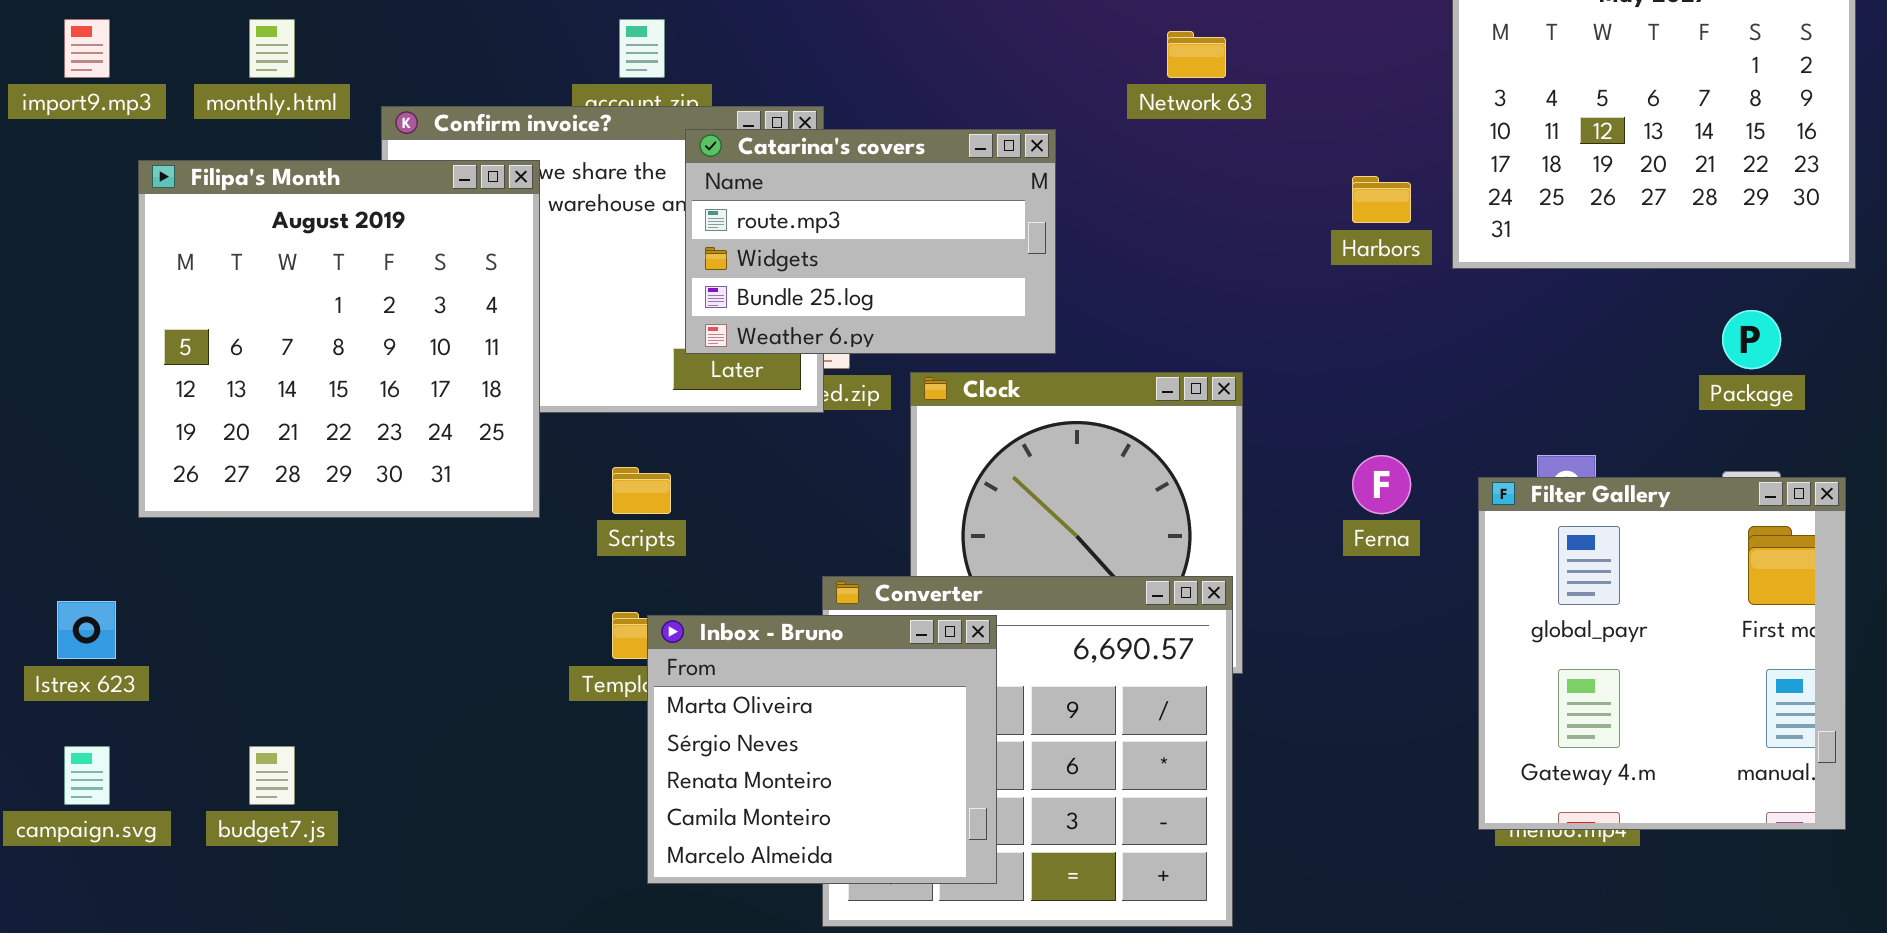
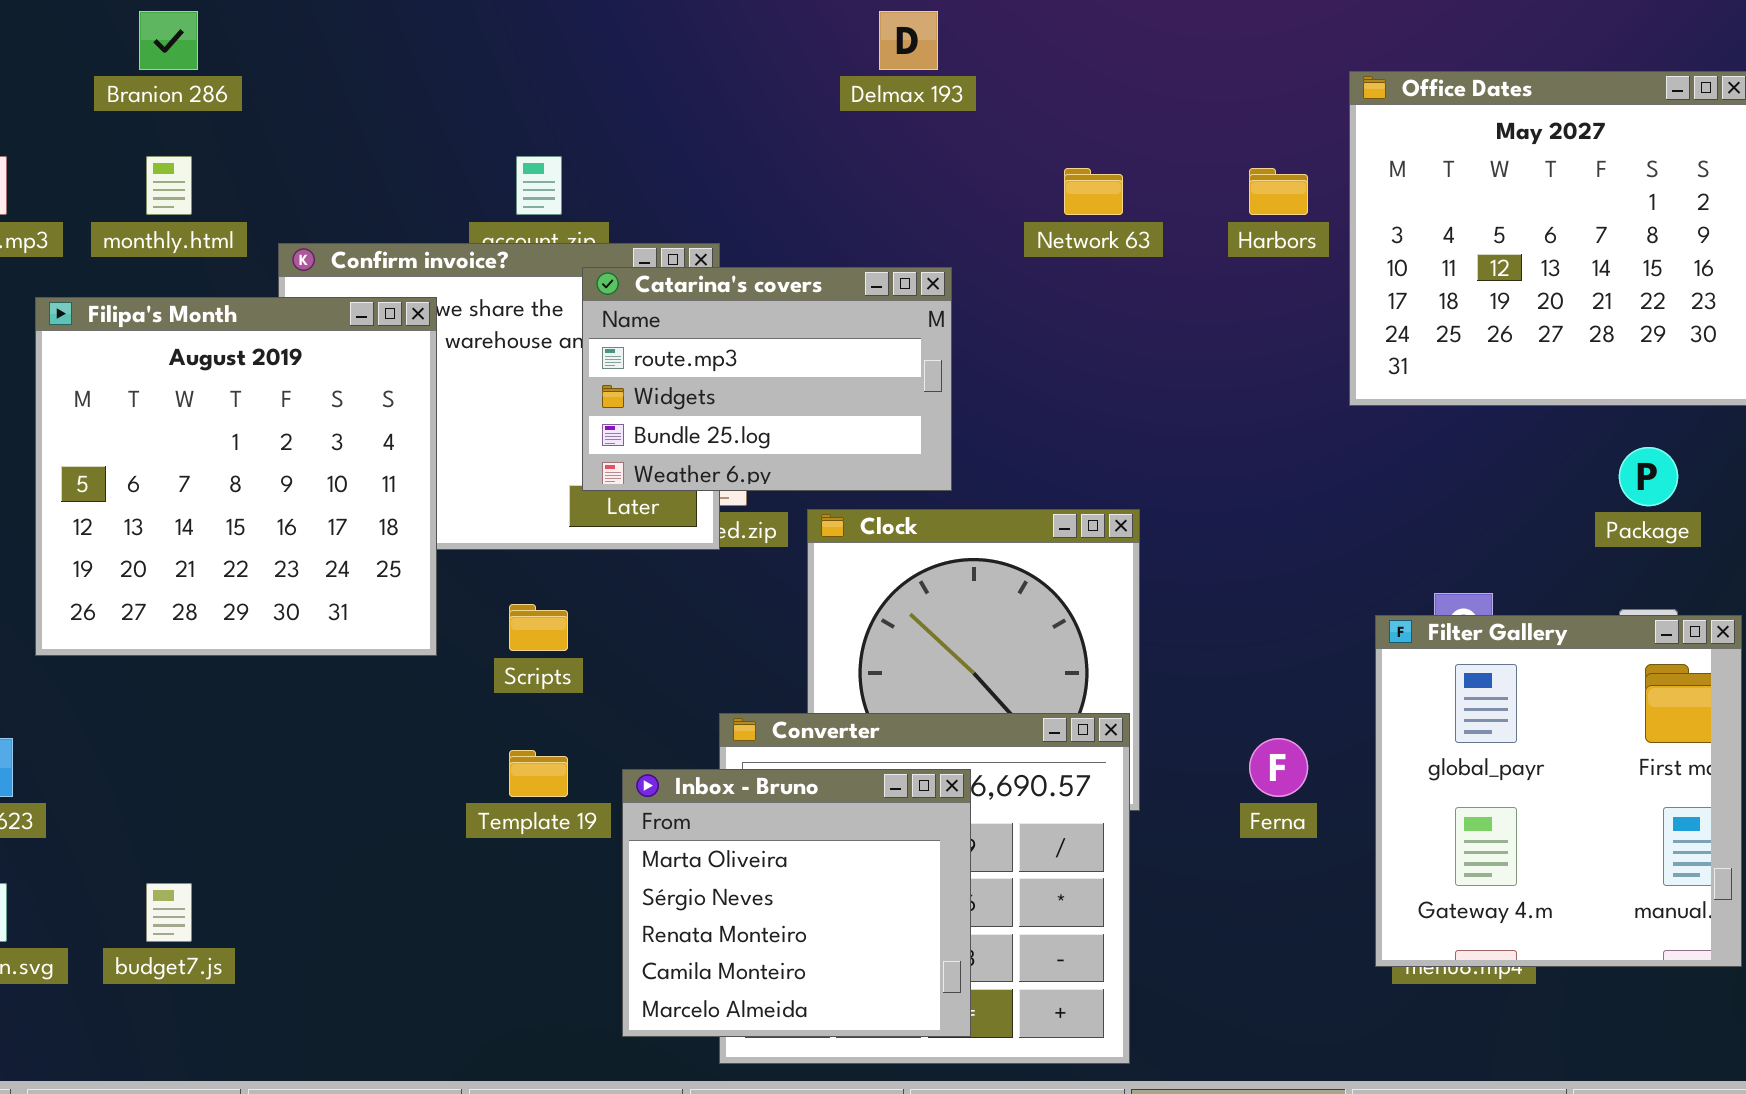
Harbors: [1352,176,1411,223] -> [1249,168,1308,215], moved
Ferna: [1352,455,1411,514] -> [1249,738,1308,797], moved
Inbox - Bruno: [647,615,997,884] -> [622,769,971,1037], moved

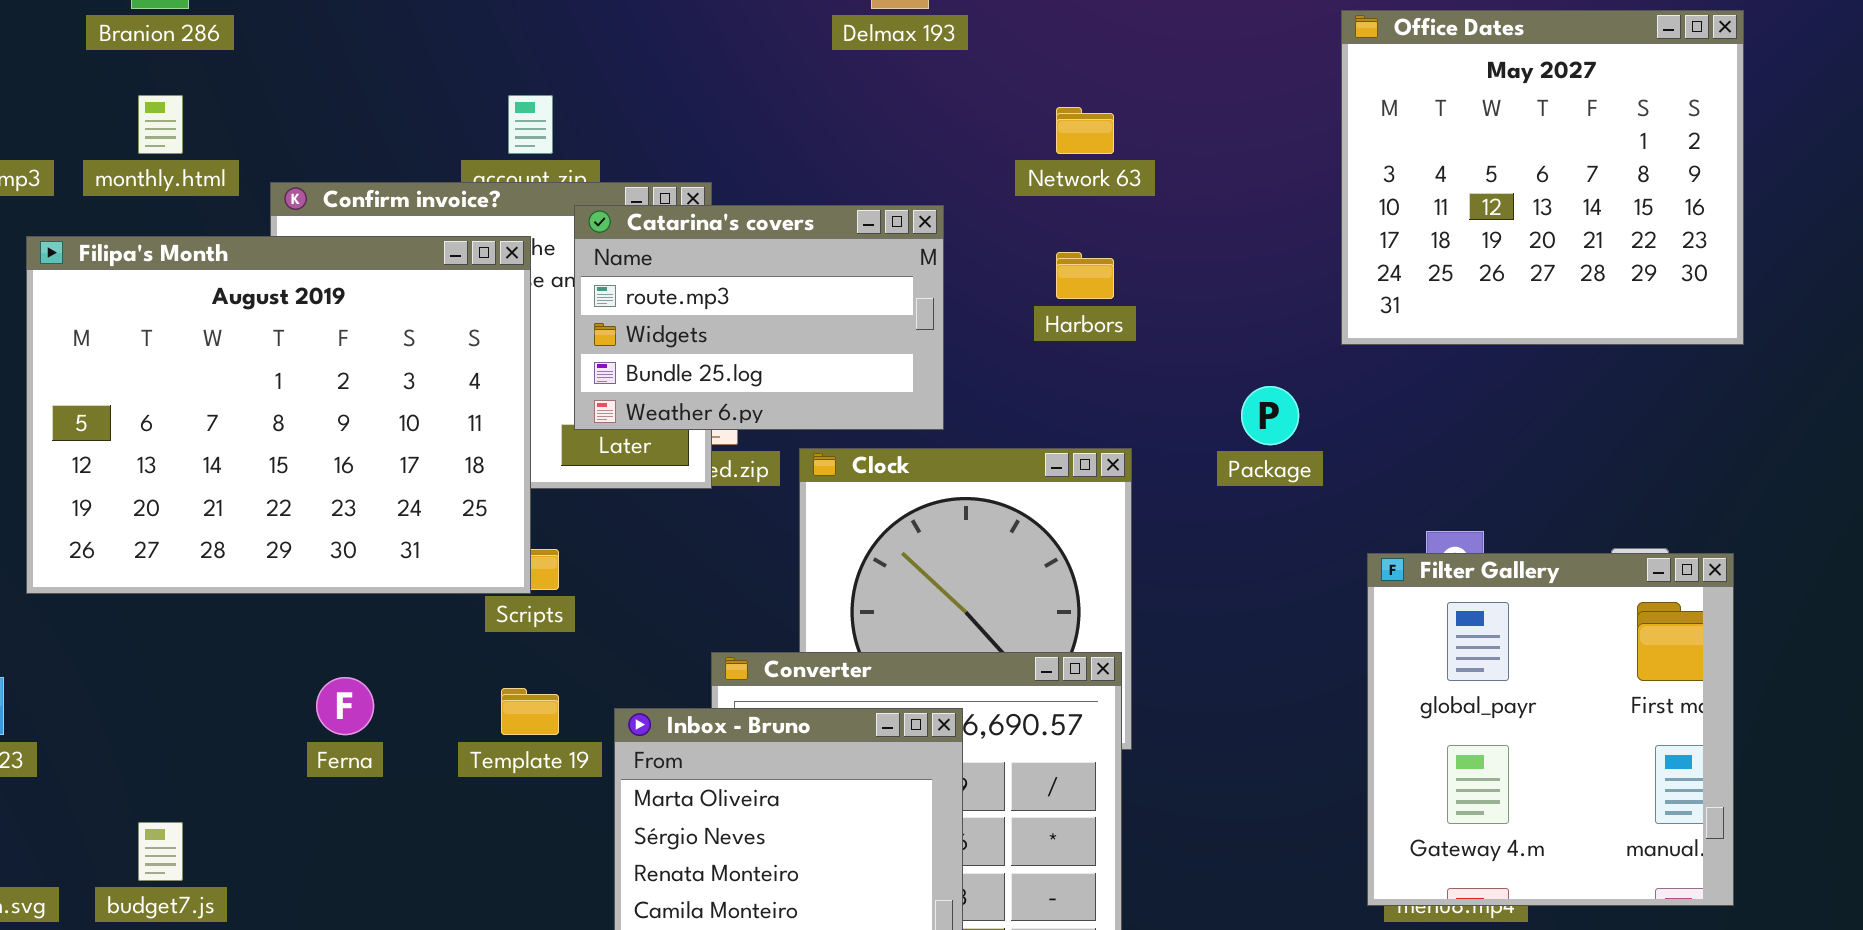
Harbors: [1249,168,1308,215] -> [1056,252,1114,299], moved
Filipa's Month: [35,297,437,656] -> [26,236,531,594], resized
Package: [1619,447,1678,506] -> [1241,386,1299,445], moved
Ferna: [1249,738,1308,797] -> [316,677,374,735], moved

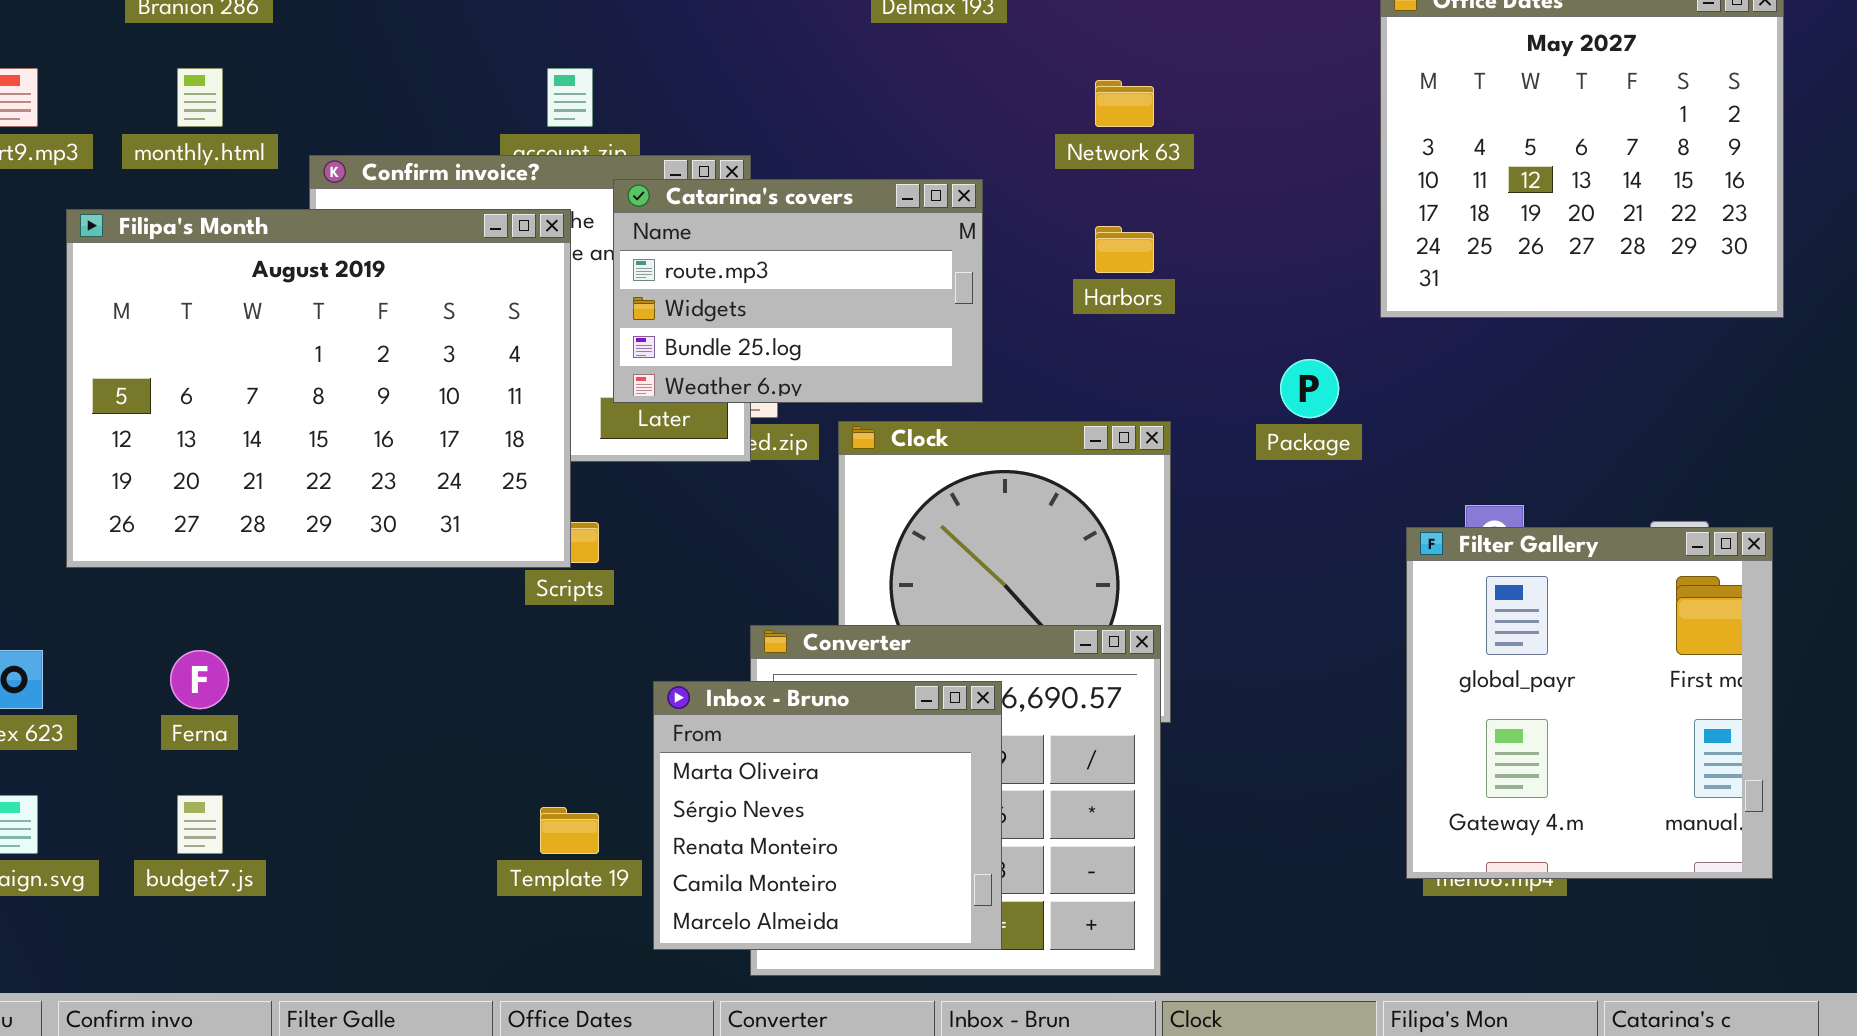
Ferna: [316,677,374,735] -> [170,650,229,709], moved
Template 19: [501,688,559,735] -> [540,807,599,854], moved

